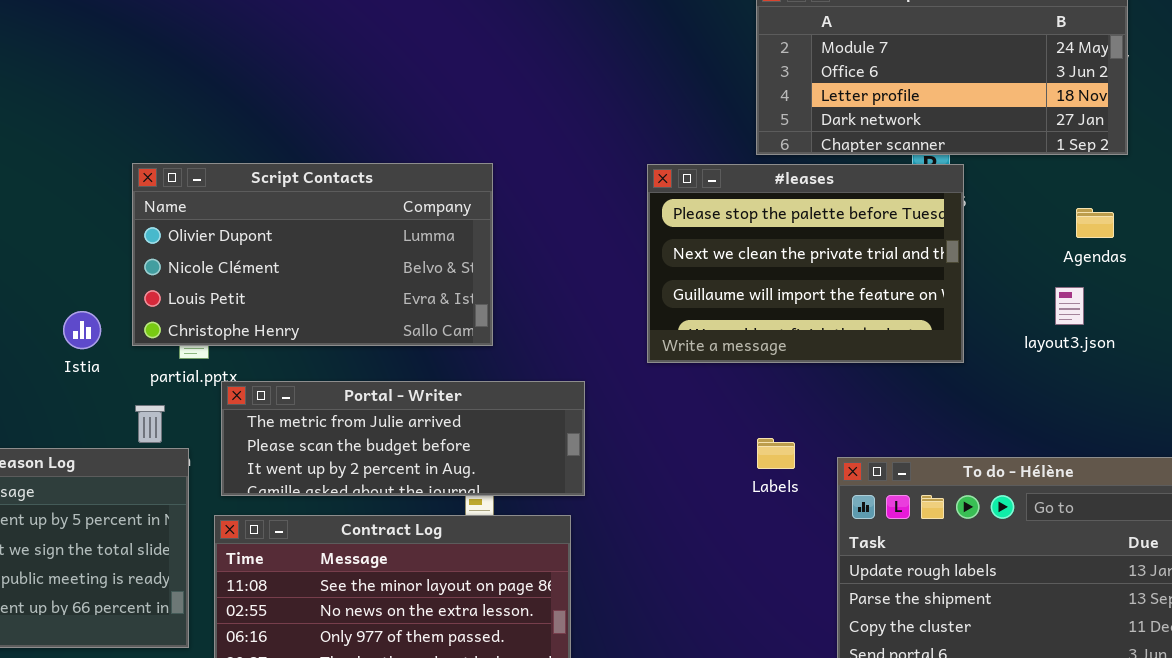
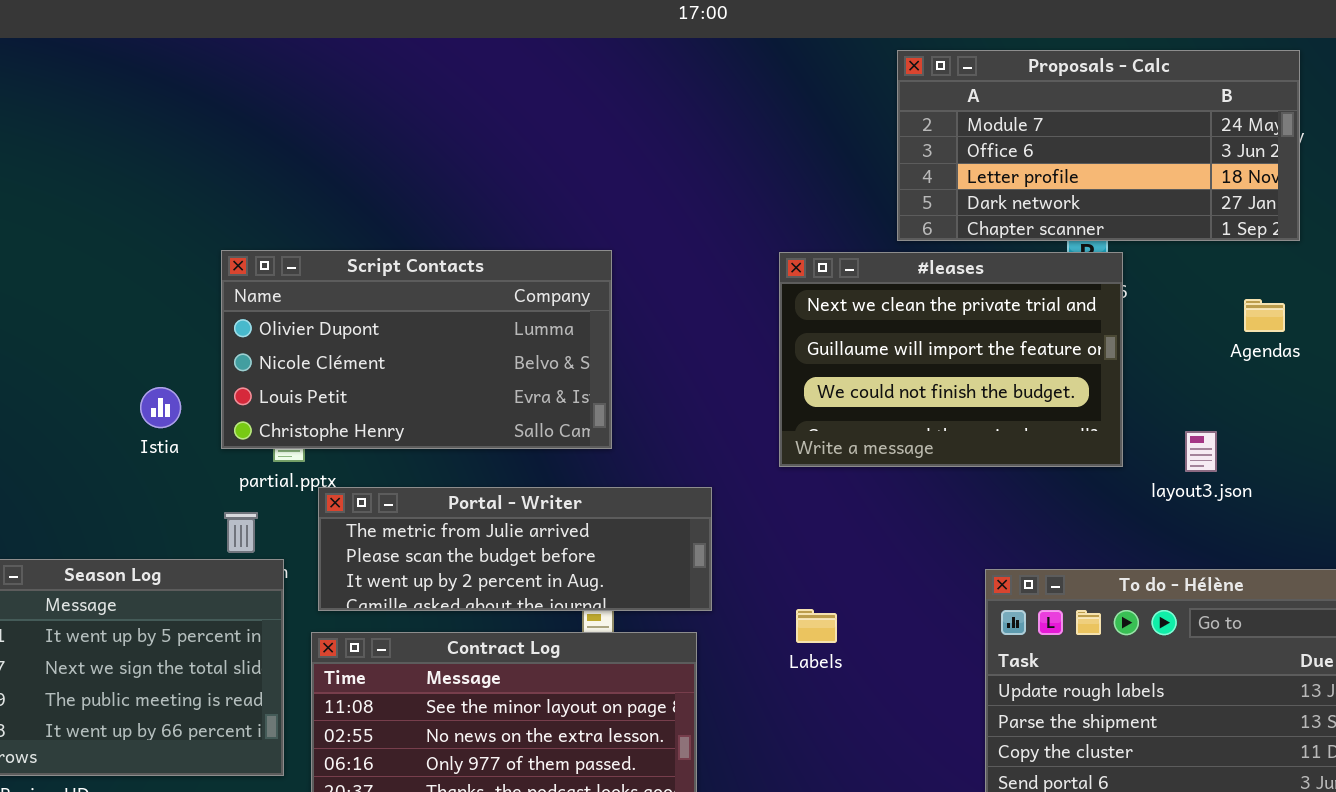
#leases: [647,164,964,363] -> [779,252,1123,467], scrolled down 1 row
layout3.json: [1055,287,1084,325] -> [1185,431,1217,472], moved
Istia: [63,311,101,349] -> [140,387,181,428], moved
Labels: [757,438,795,469] -> [796,609,837,643], moved

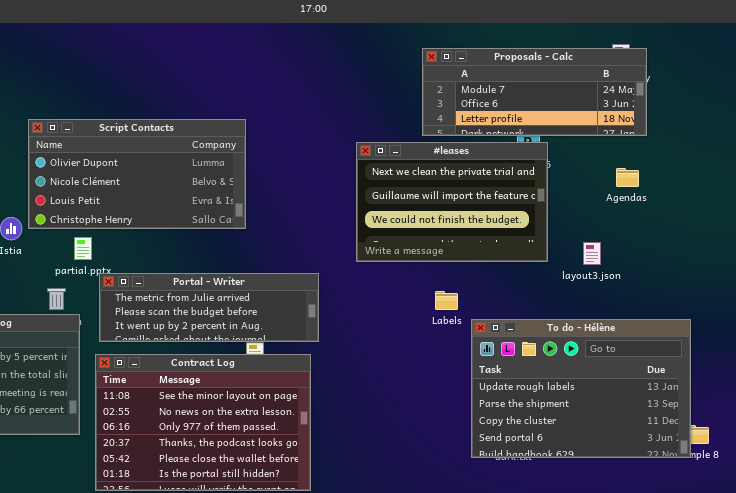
Proposals - Calc: [897,50,1300,241] -> [422,48,647,136], resized
Script Contacts: [221,250,612,449] -> [28,119,246,229], moved
Labels: [796,609,837,643] -> [435,291,458,310], moved

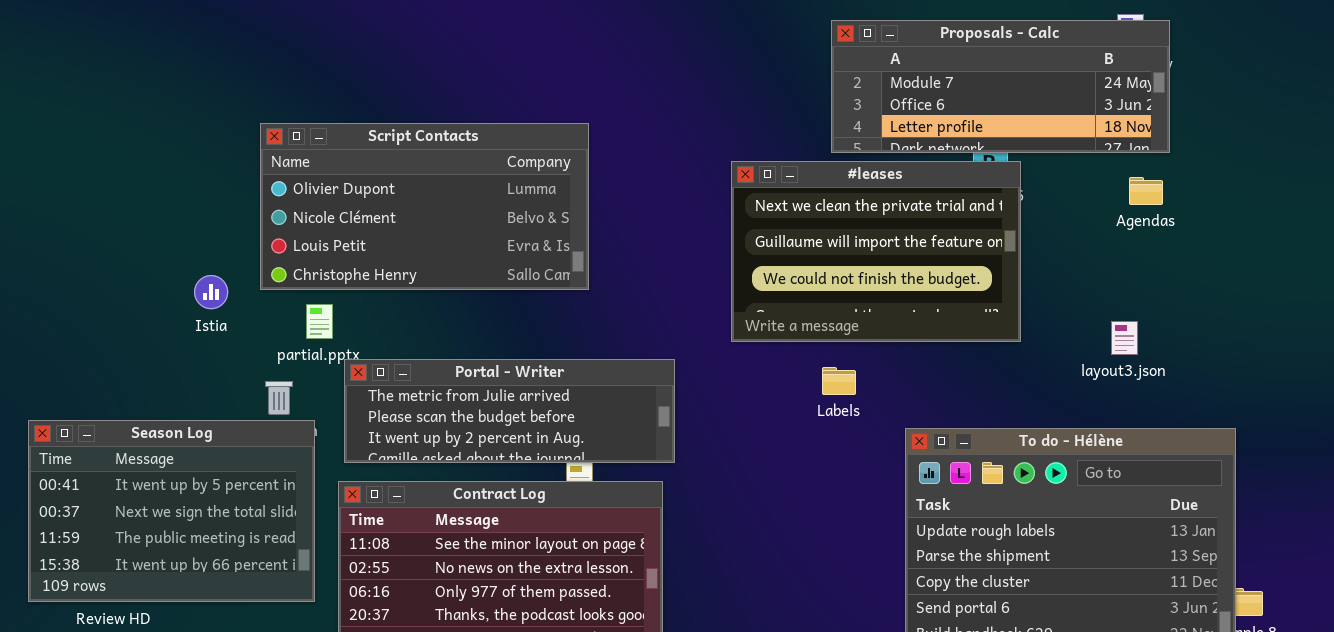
Script Contacts: [28,119,246,229] -> [260,123,589,290], moved
Agendas: [616,168,639,187] -> [1129,177,1163,205], moved
layout3.json: [583,242,601,265] -> [1111,321,1138,355], moved
Labels: [435,291,458,310] -> [822,367,856,395], moved

